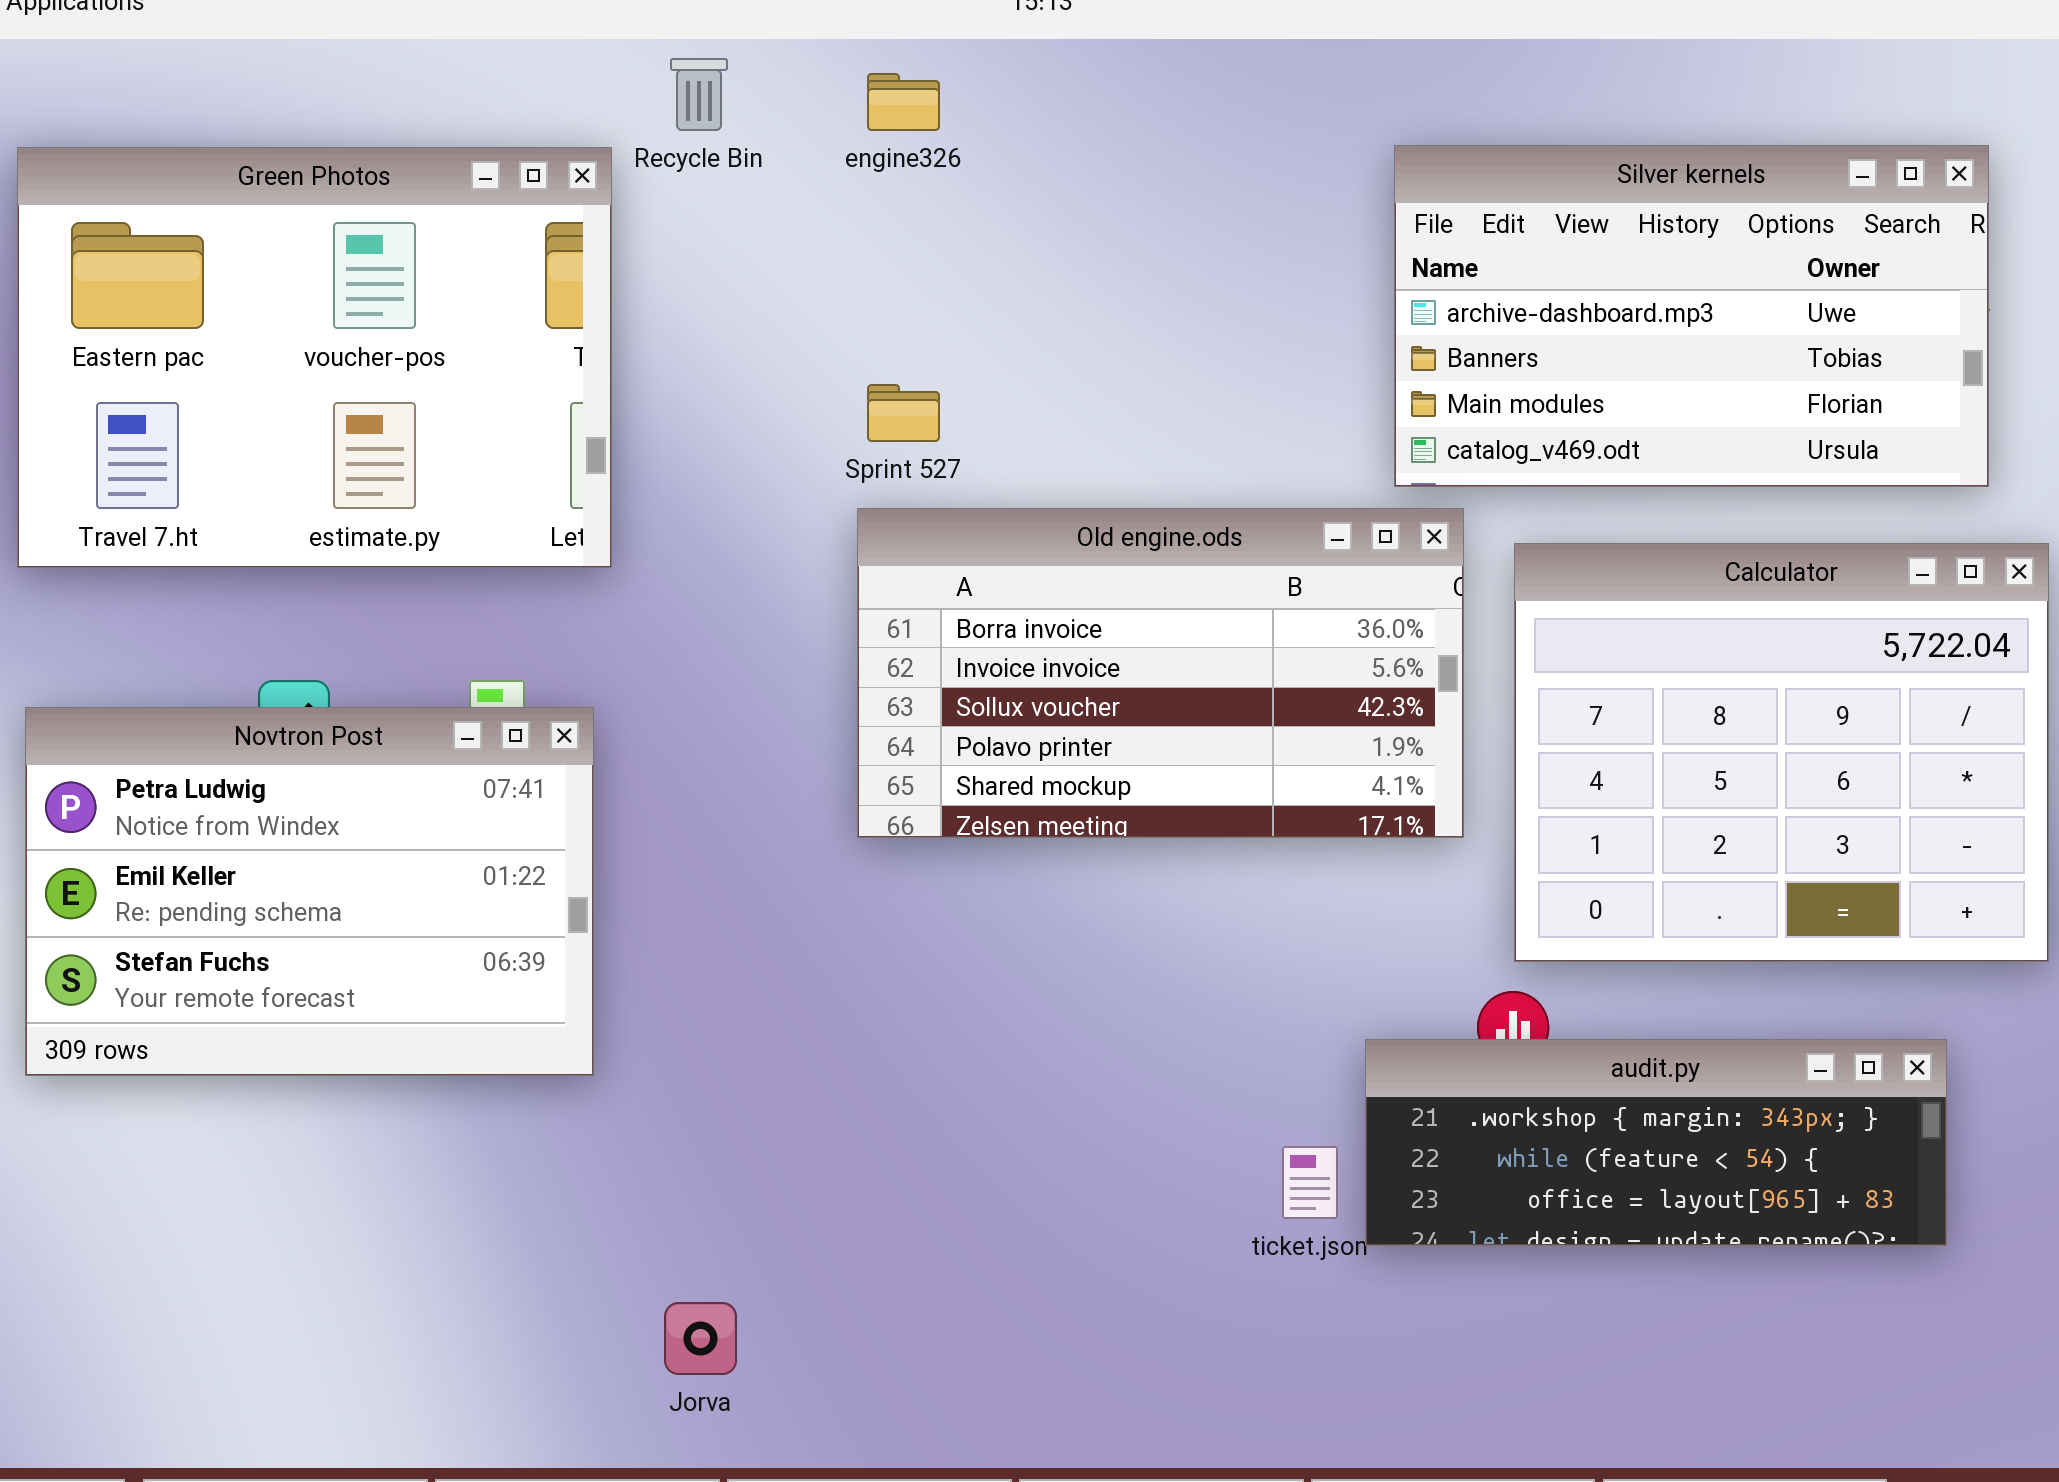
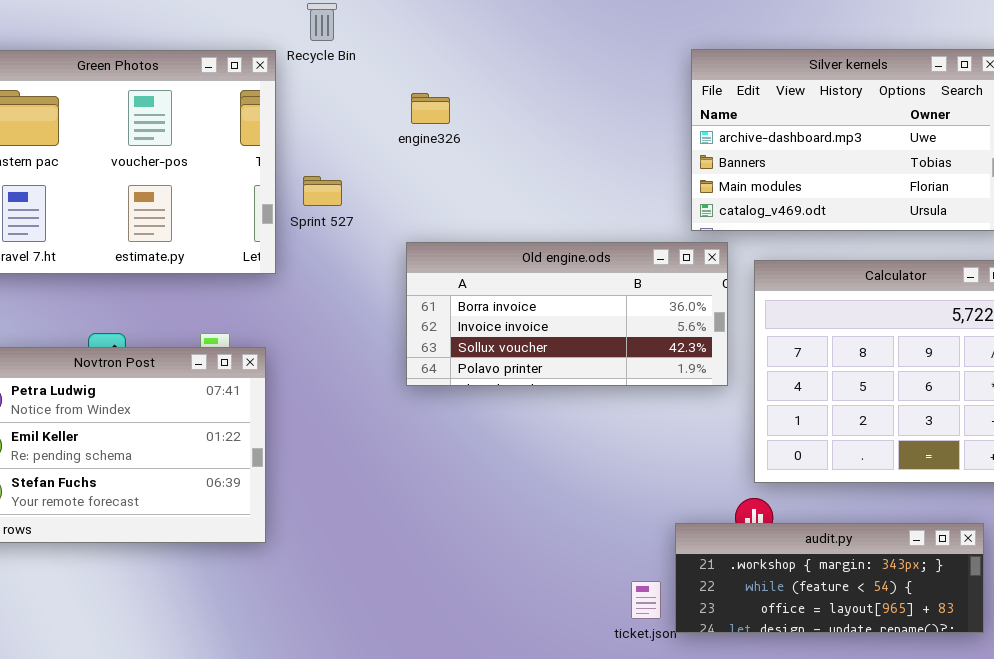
engine326: [867,73,940,131] -> [411,93,450,124], moved
Sprint 527: [867,384,940,442] -> [303,176,342,206], moved
Old engine.ods: [857,508,1464,838] -> [406,242,728,386], resized

